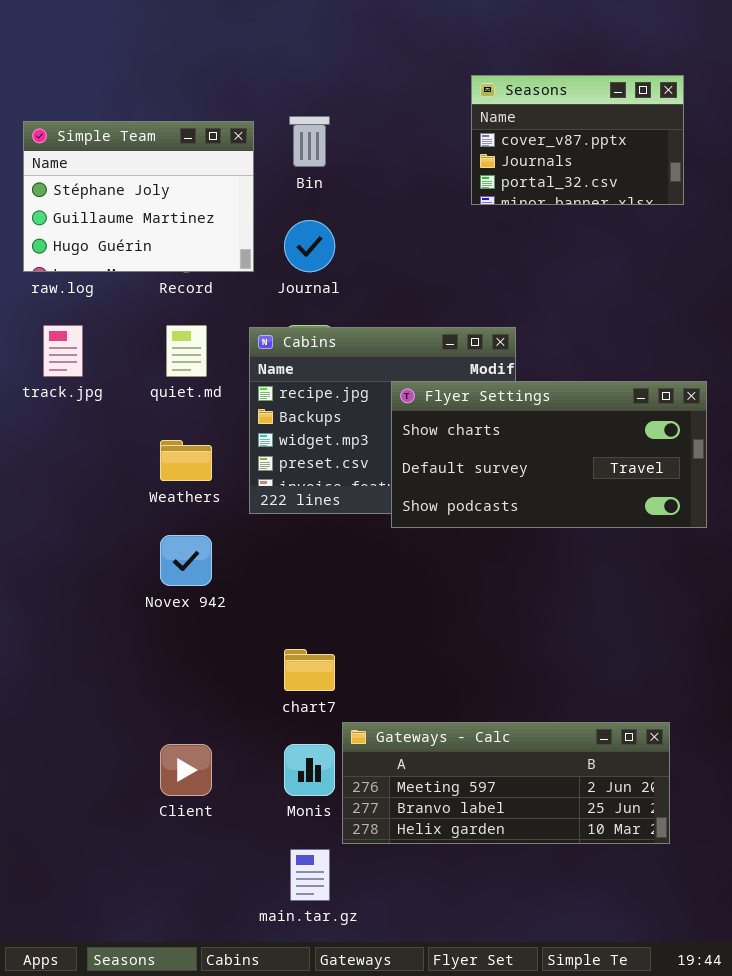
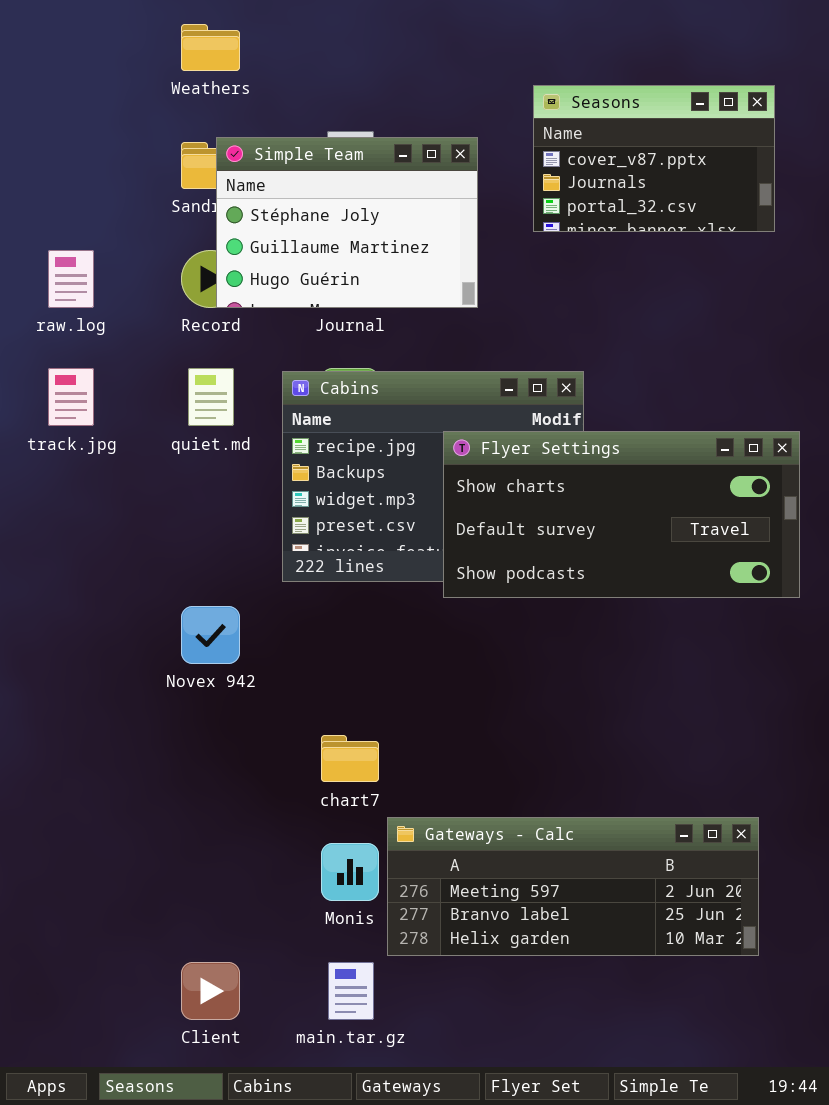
Simple Team: [23,121,254,272] -> [216,137,478,308], moved
Weathers: [160,440,212,481] -> [181,24,240,71], moved
Client: [160,744,212,796] -> [181,962,240,1020], moved

